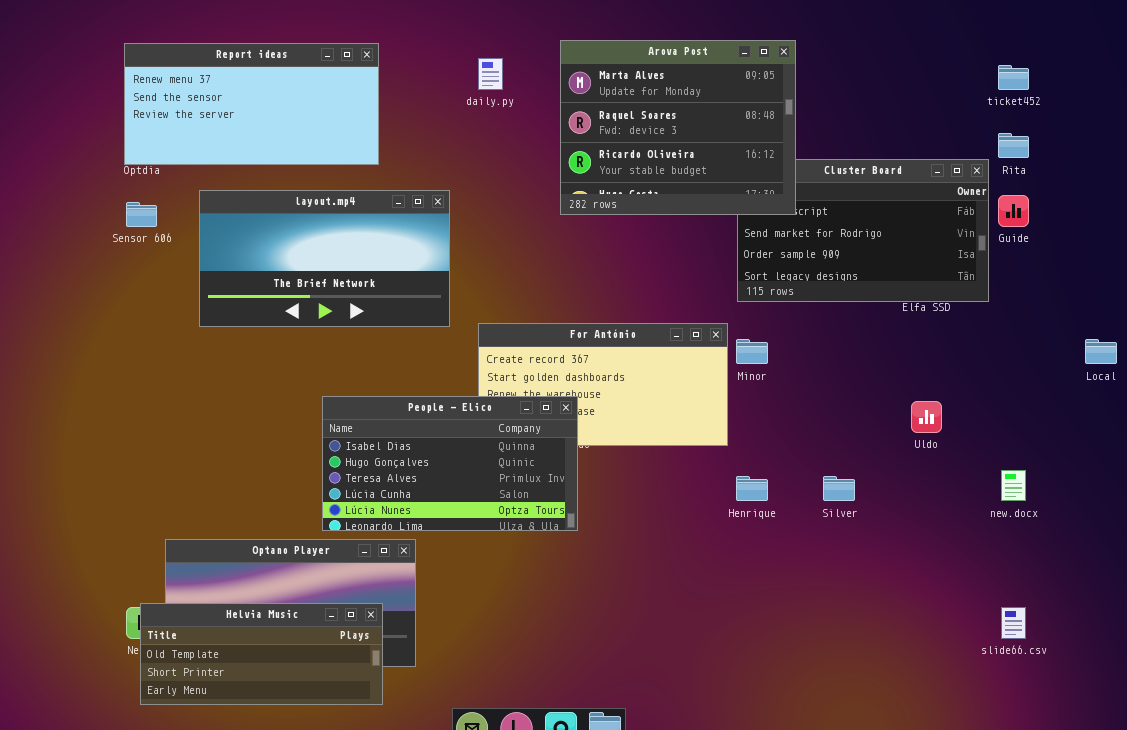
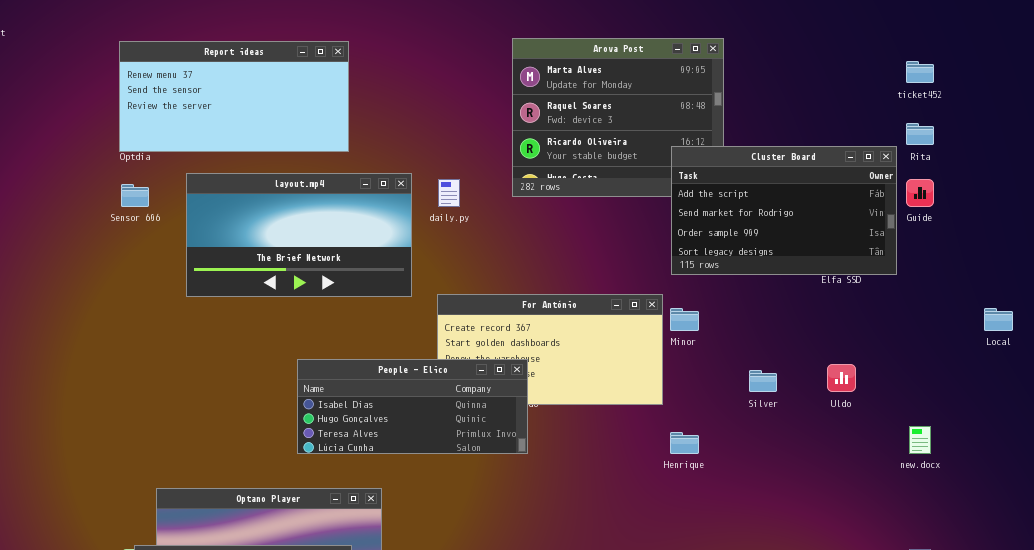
daily.py: [478,58,503,90] -> [438,179,460,207], moved
Cluster Board: [737,159,989,302] -> [671,146,897,275], raised
People - Elico: [322,396,578,531] -> [297,359,528,454], resized
Silver: [823,476,855,501] -> [749,370,777,392], moved

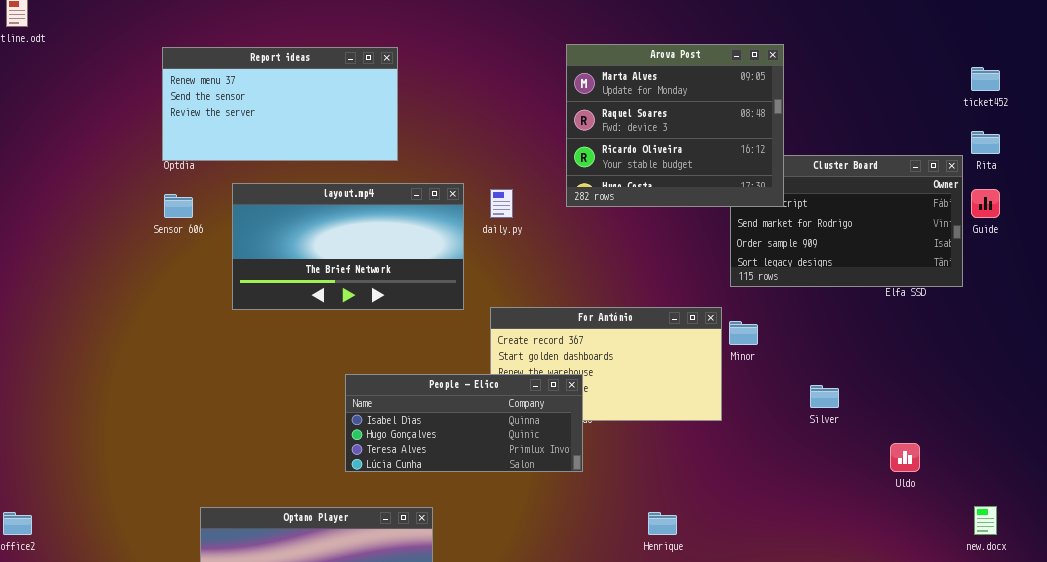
Arova Post: [512,38,724,197] -> [566,44,784,207], raised
Uldo: [827,364,856,392] -> [890,443,920,472], moved
new.docx: [909,426,931,454] -> [974,506,997,535], moved
Henrique: [670,432,699,454] -> [648,512,677,535], moved

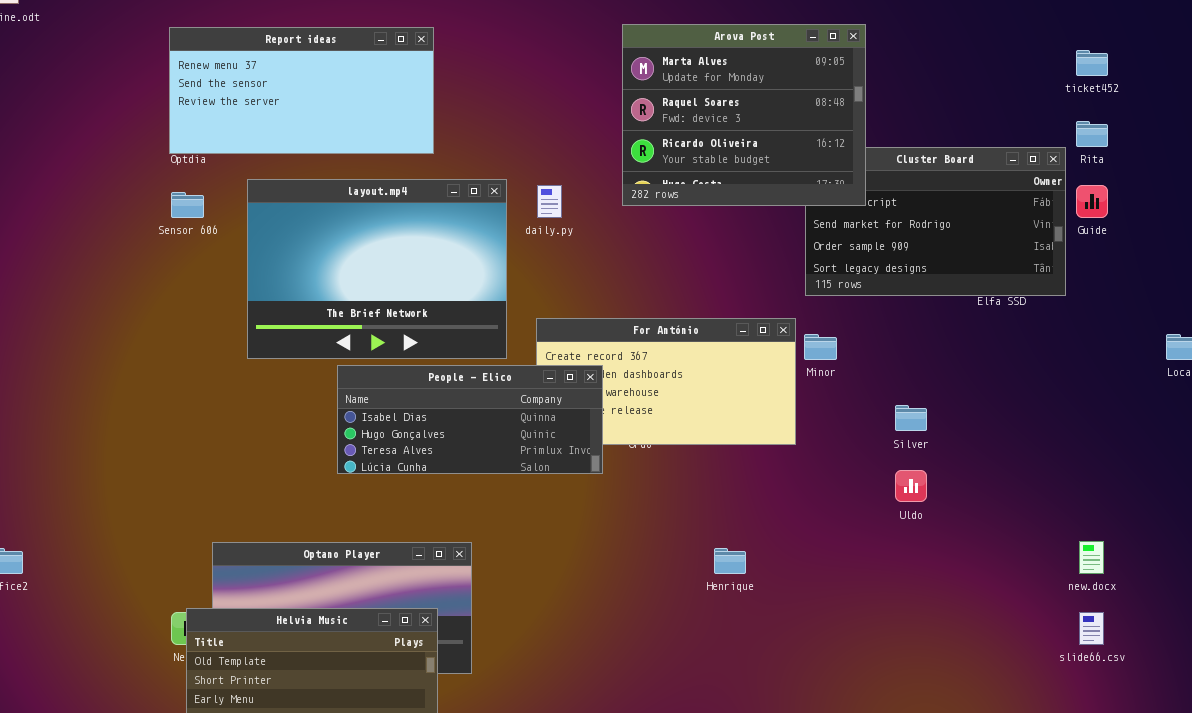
layout.mp4: [232,183,464,310] -> [247,179,507,359], resized
People - Elico: [345,374,583,472] -> [337,365,603,474], moved
Uldo: [890,443,920,472] -> [895,470,927,502], moved

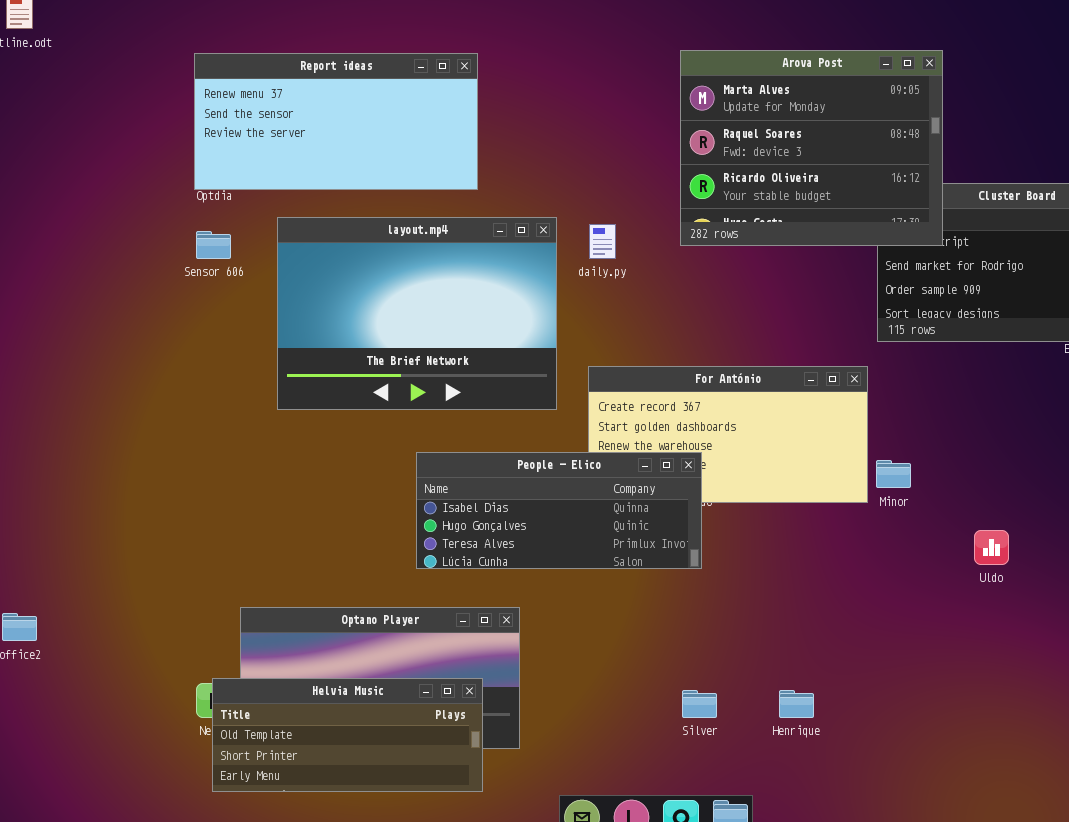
Minor: [804,334,837,360] -> [876,460,911,488], moved
People - Elico: [337,365,603,474] -> [416,452,702,569], moved
Silver: [895,405,927,431] -> [682,690,717,718], moved
Henrique: [714,548,746,574] -> [779,690,814,718], moved

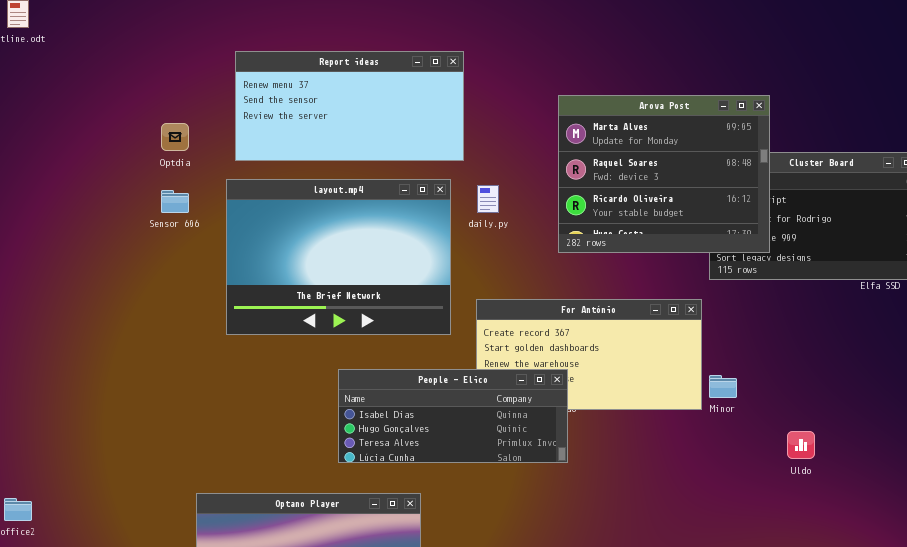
Arova Post: [680,50,943,246] -> [558,95,770,253], moved
Report ideas: [194,53,478,190] -> [235,51,464,161], moved

